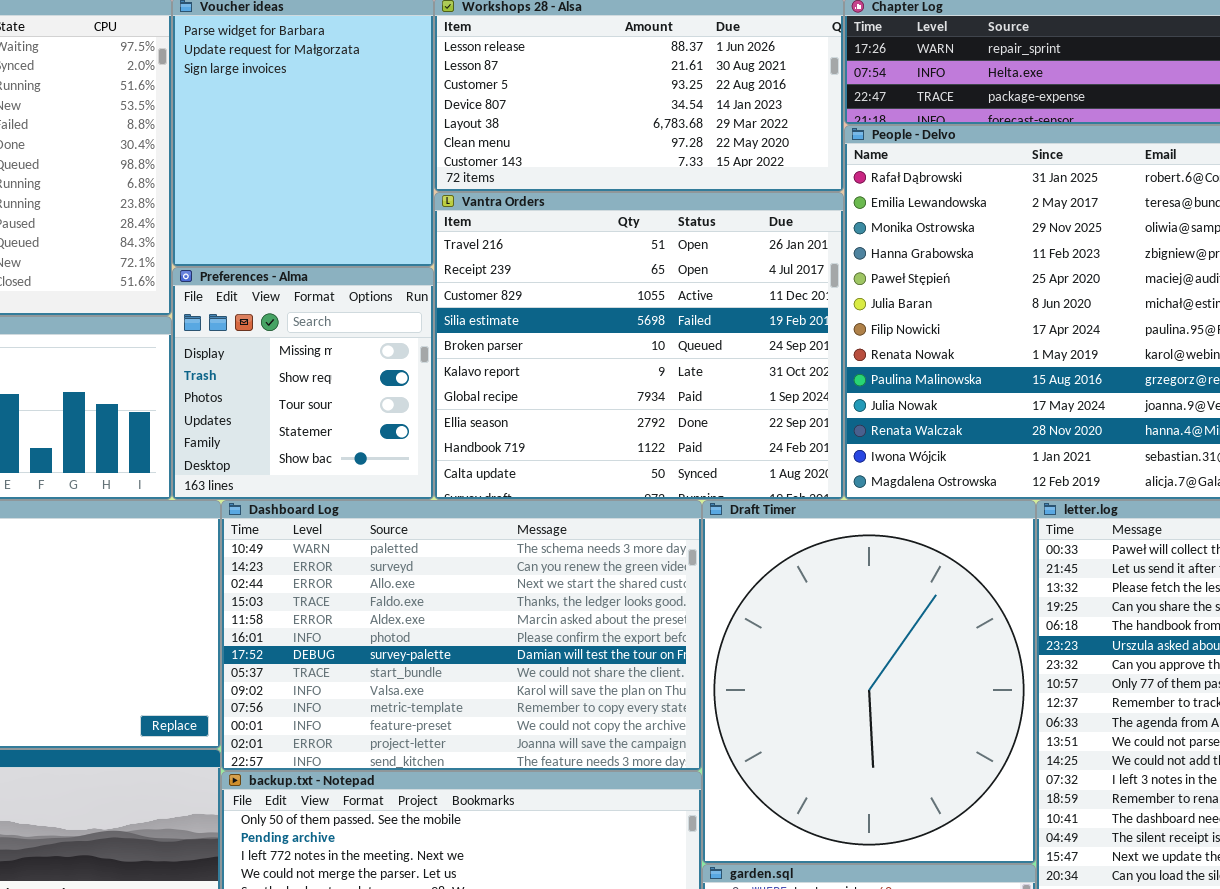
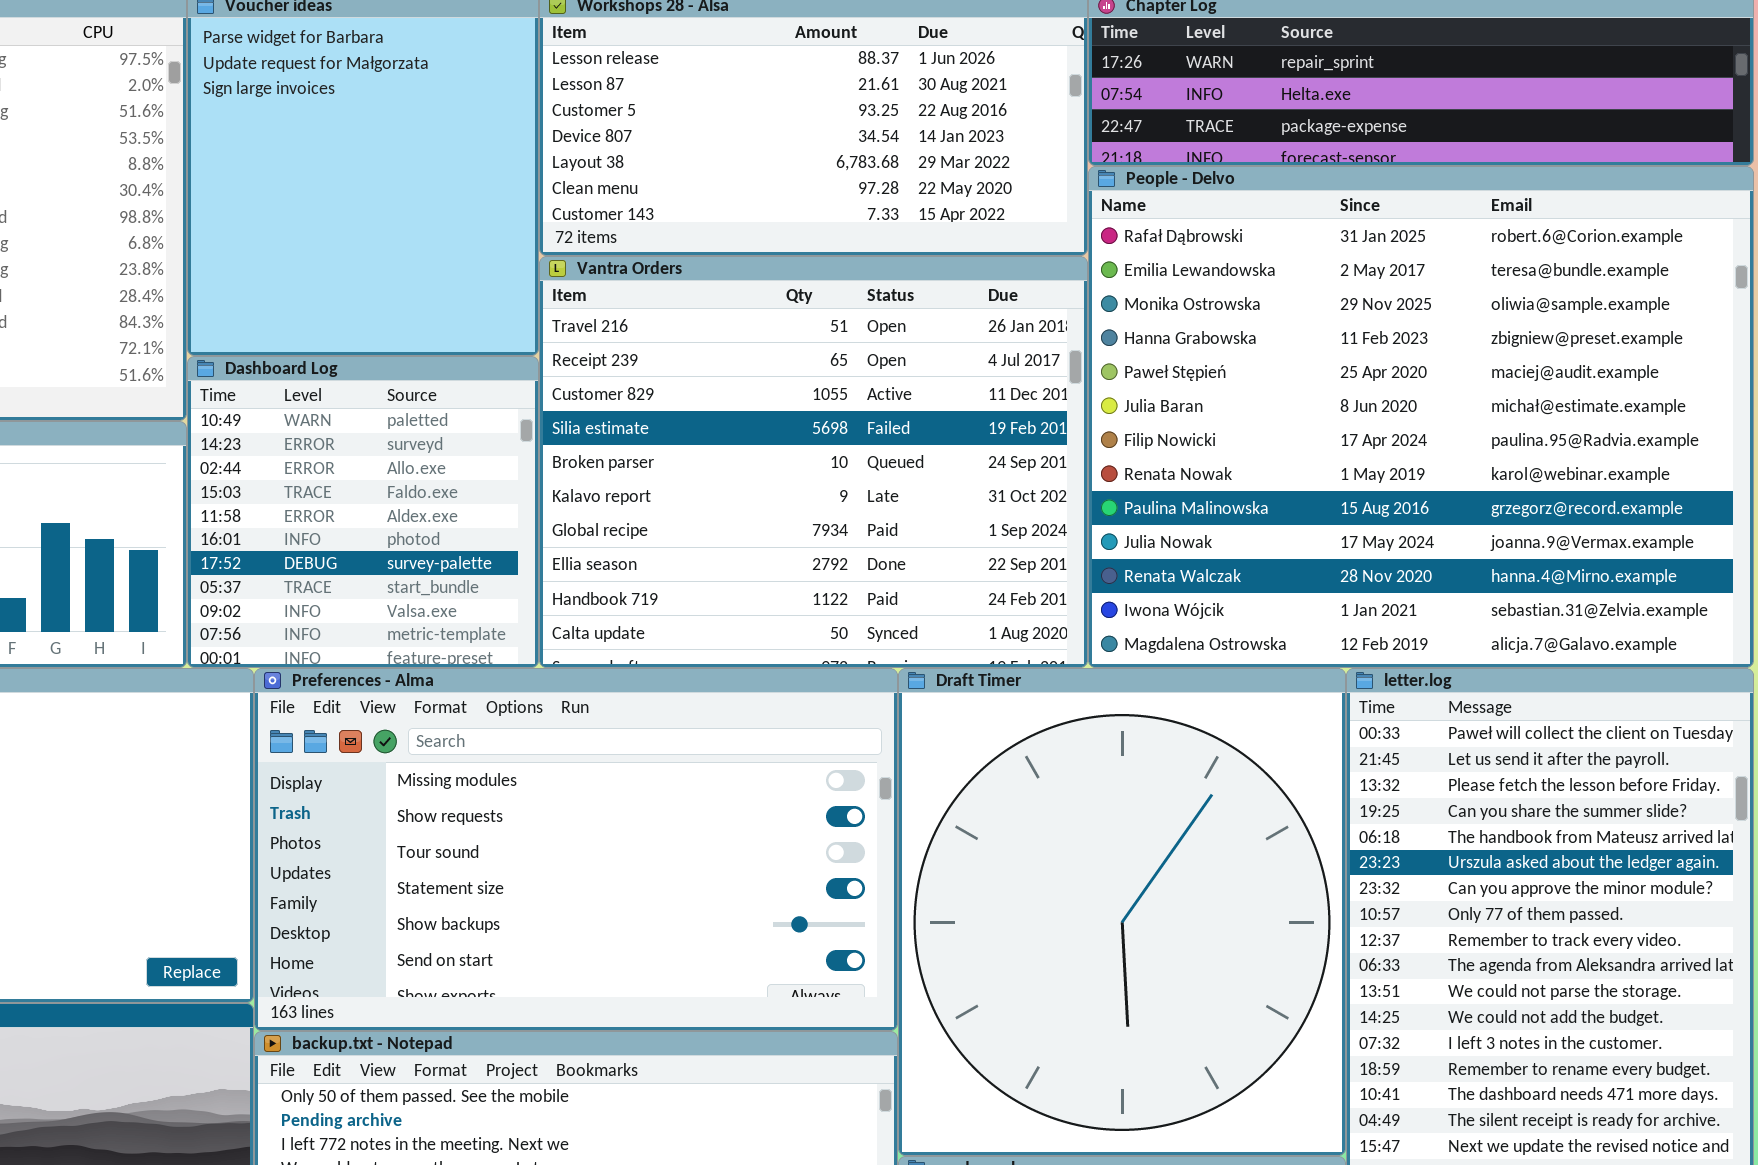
Preferences - Alma: [172,267,434,500] -> [254,668,898,1031], moved, resized
Dashboard Log: [221,500,702,771] -> [187,356,539,668], moved, resized

